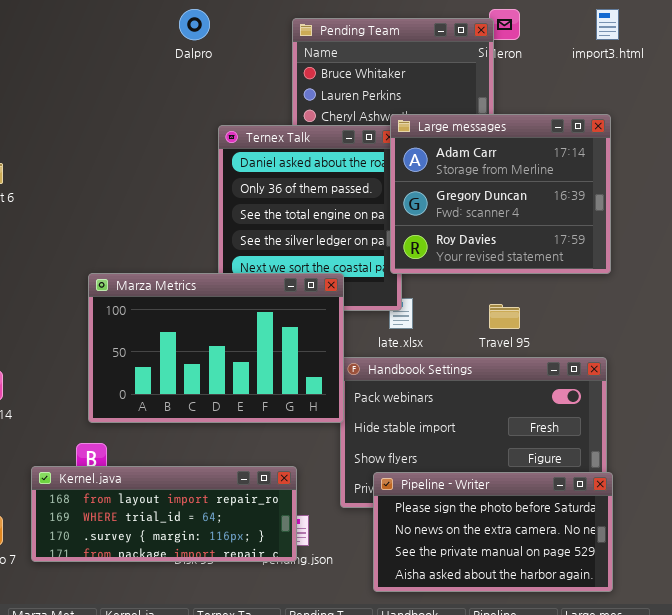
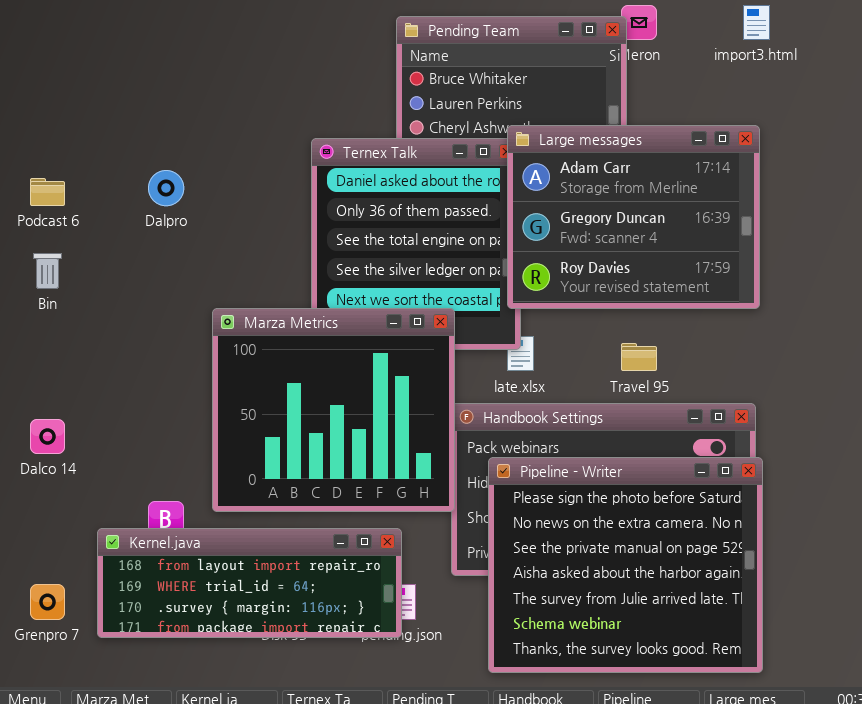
Dalpro: [179,9,210,40] -> [148,170,184,206], moved
Marza Metrics: [88,273,344,423] -> [212,308,455,512], resized
Pipeline - Writer: [373,472,613,592] -> [488,457,763,673], resized

